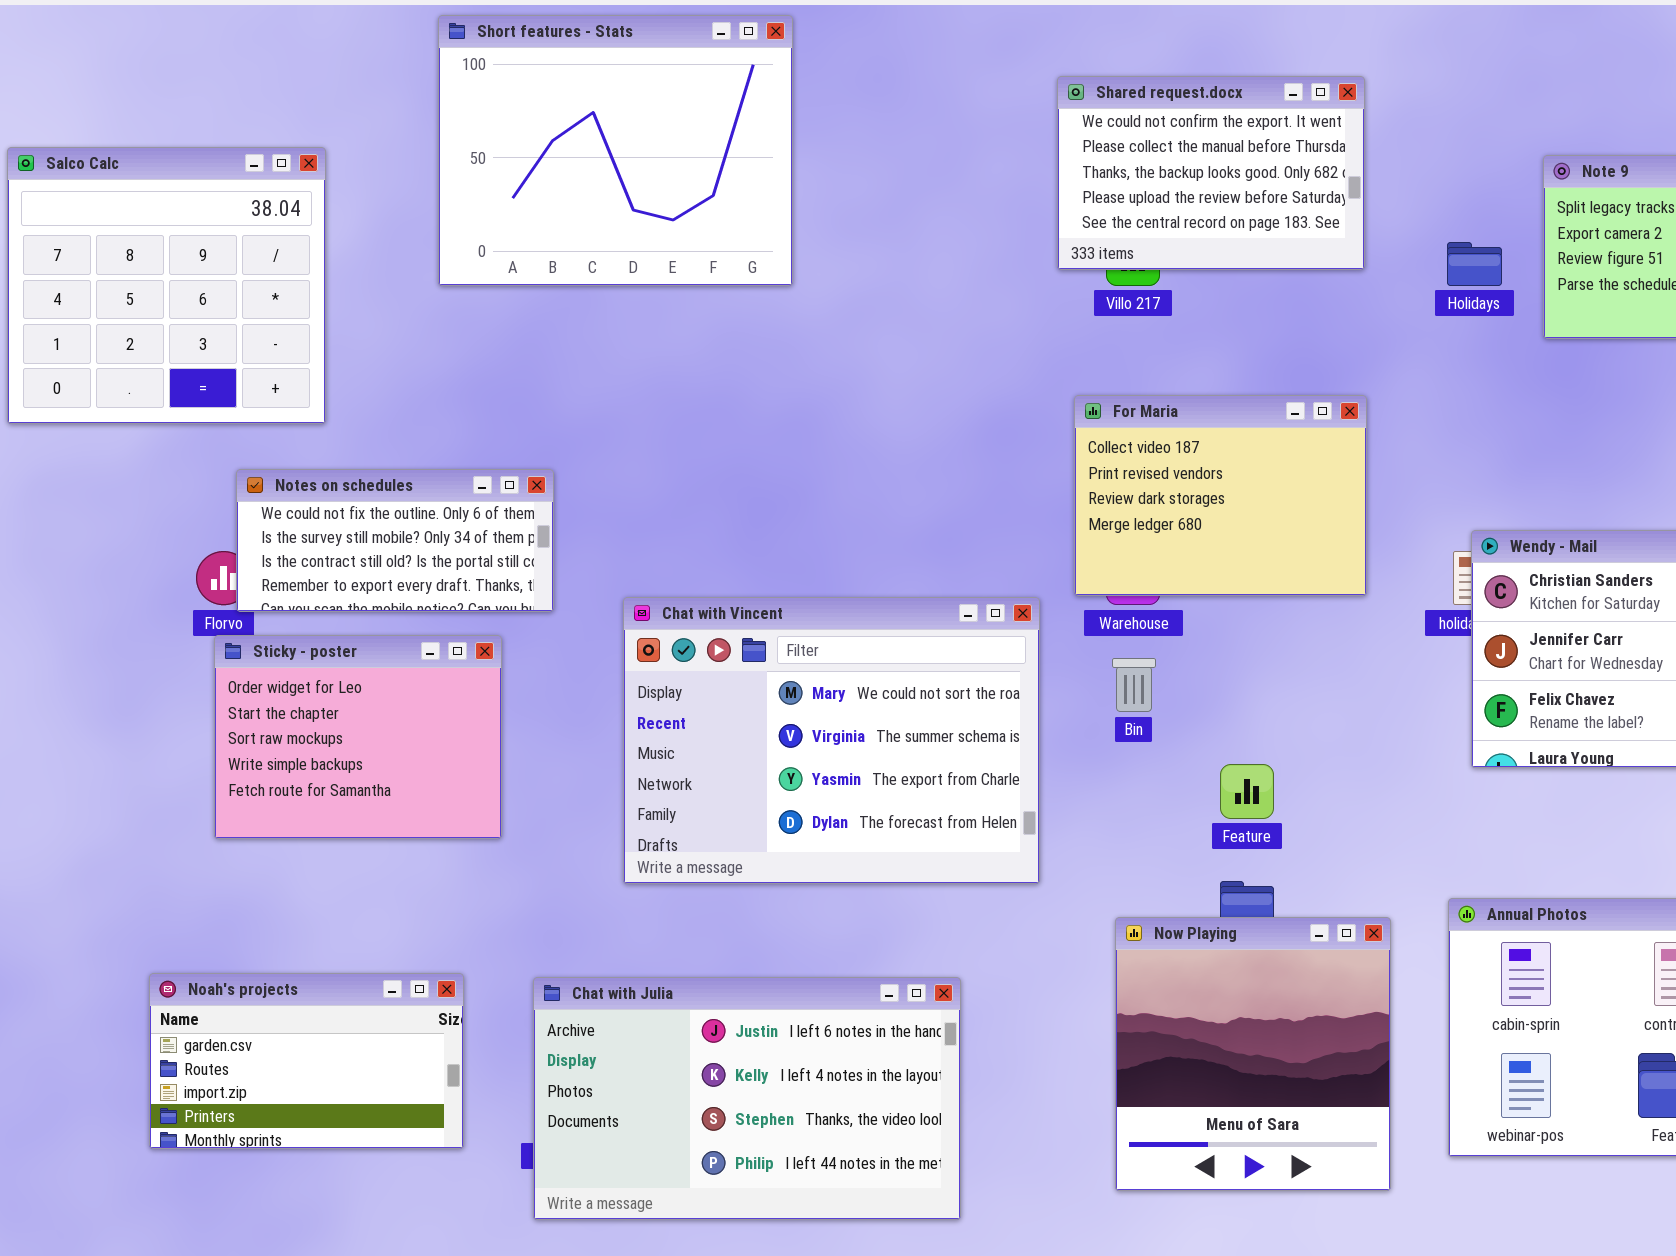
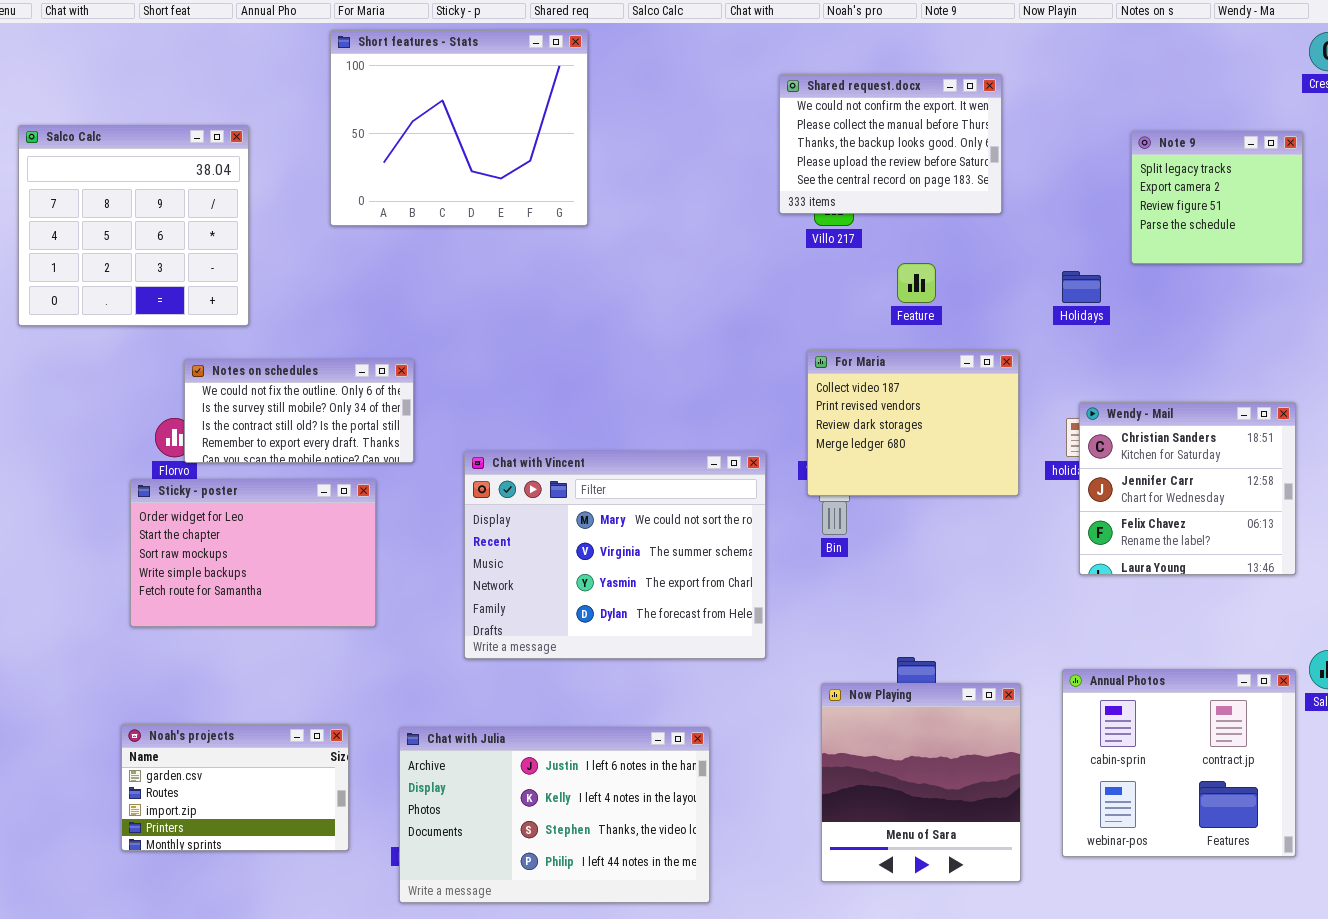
Holidays: [1447,242,1502,286] -> [1062,271,1101,303], moved
For Maria: [1074,395,1367,596] -> [807,350,1019,496], moved
Sticky - poster: [214,635,502,839] -> [130,479,376,627], resized
Feature: [1220,764,1274,819] -> [897,263,936,303], moved

